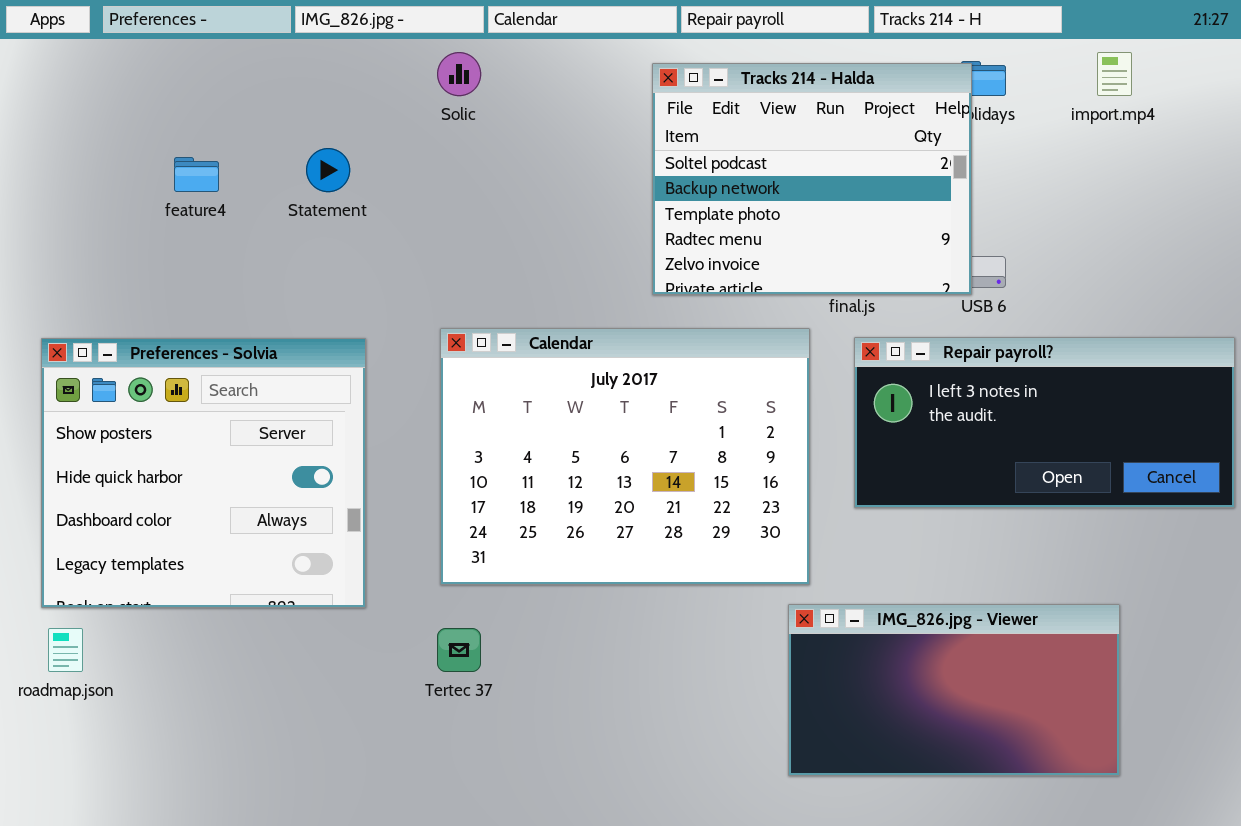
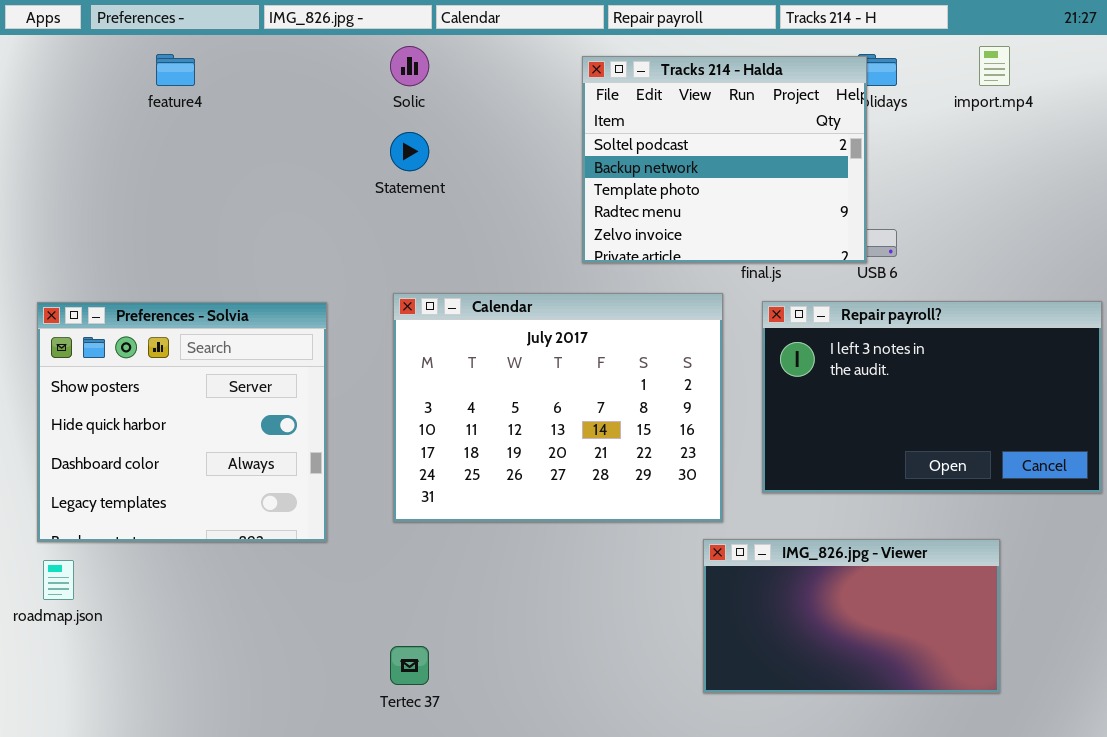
Statement: [306,148,350,192] -> [390,132,429,171], moved
feature4: [174,157,219,192] -> [156,54,195,86], moved
Repair payroll?: [854,337,1235,508] -> [762,301,1102,493], resized
Tertec 37: [437,628,481,672] -> [390,646,429,685], moved

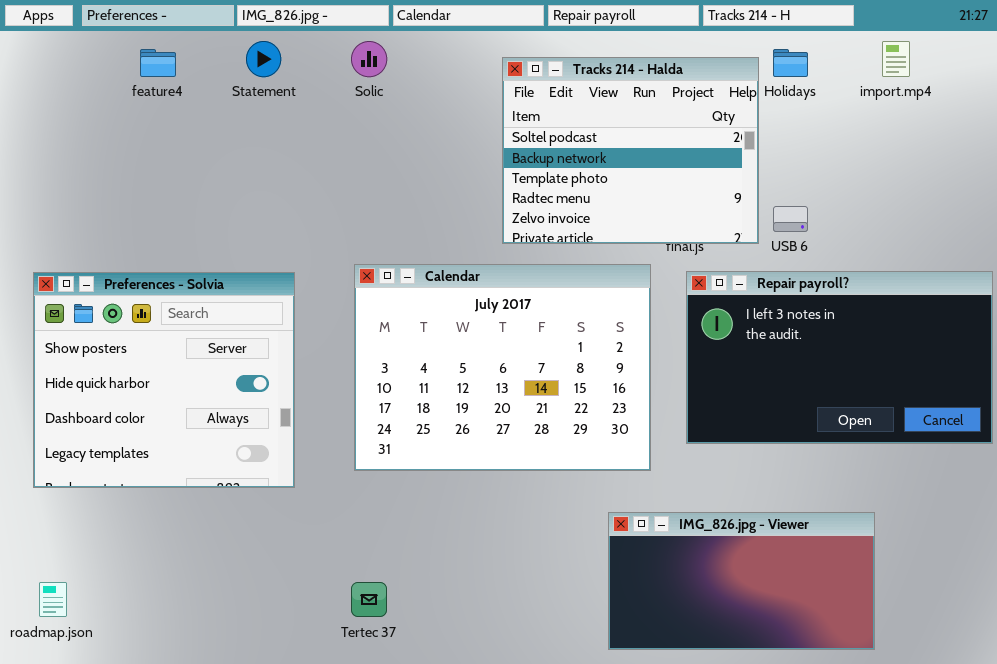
Tracks 214 - Halda: [582,56,867,263] -> [502,57,759,244], moved
Statement: [390,132,429,171] -> [246,41,281,77], moved
IMG_826.jpg - Viewer: [703,539,1000,693] -> [608,512,875,650], moved
roadmap.json: [43,560,74,600] -> [39,582,67,617], moved

